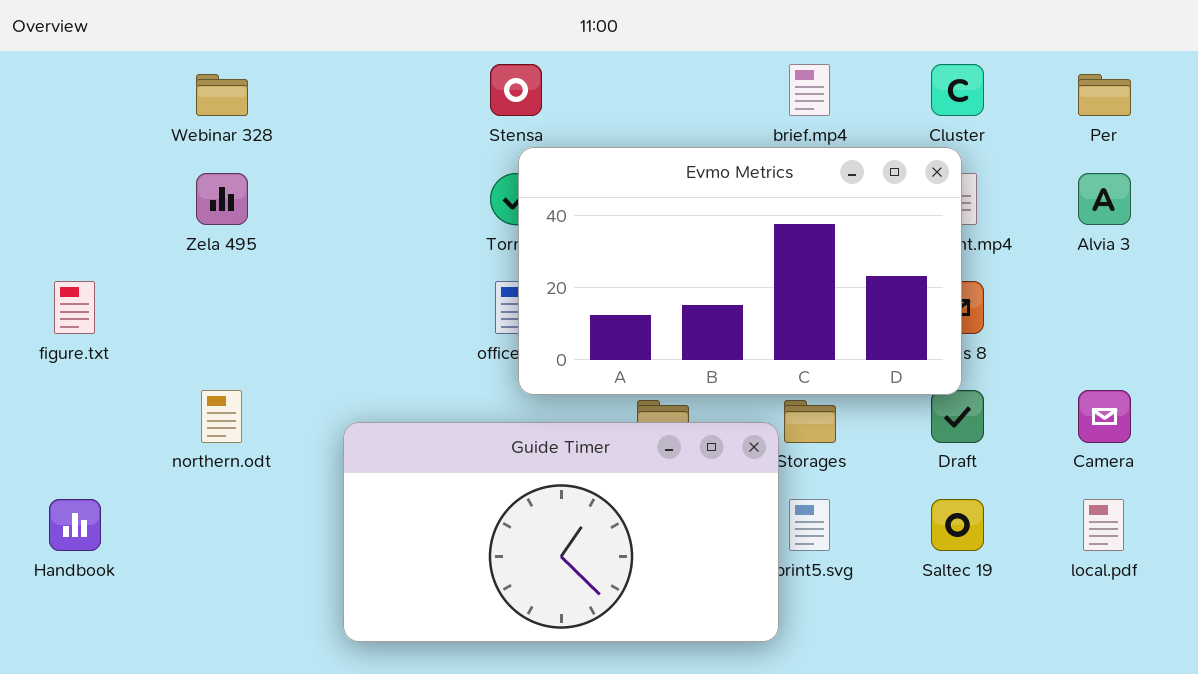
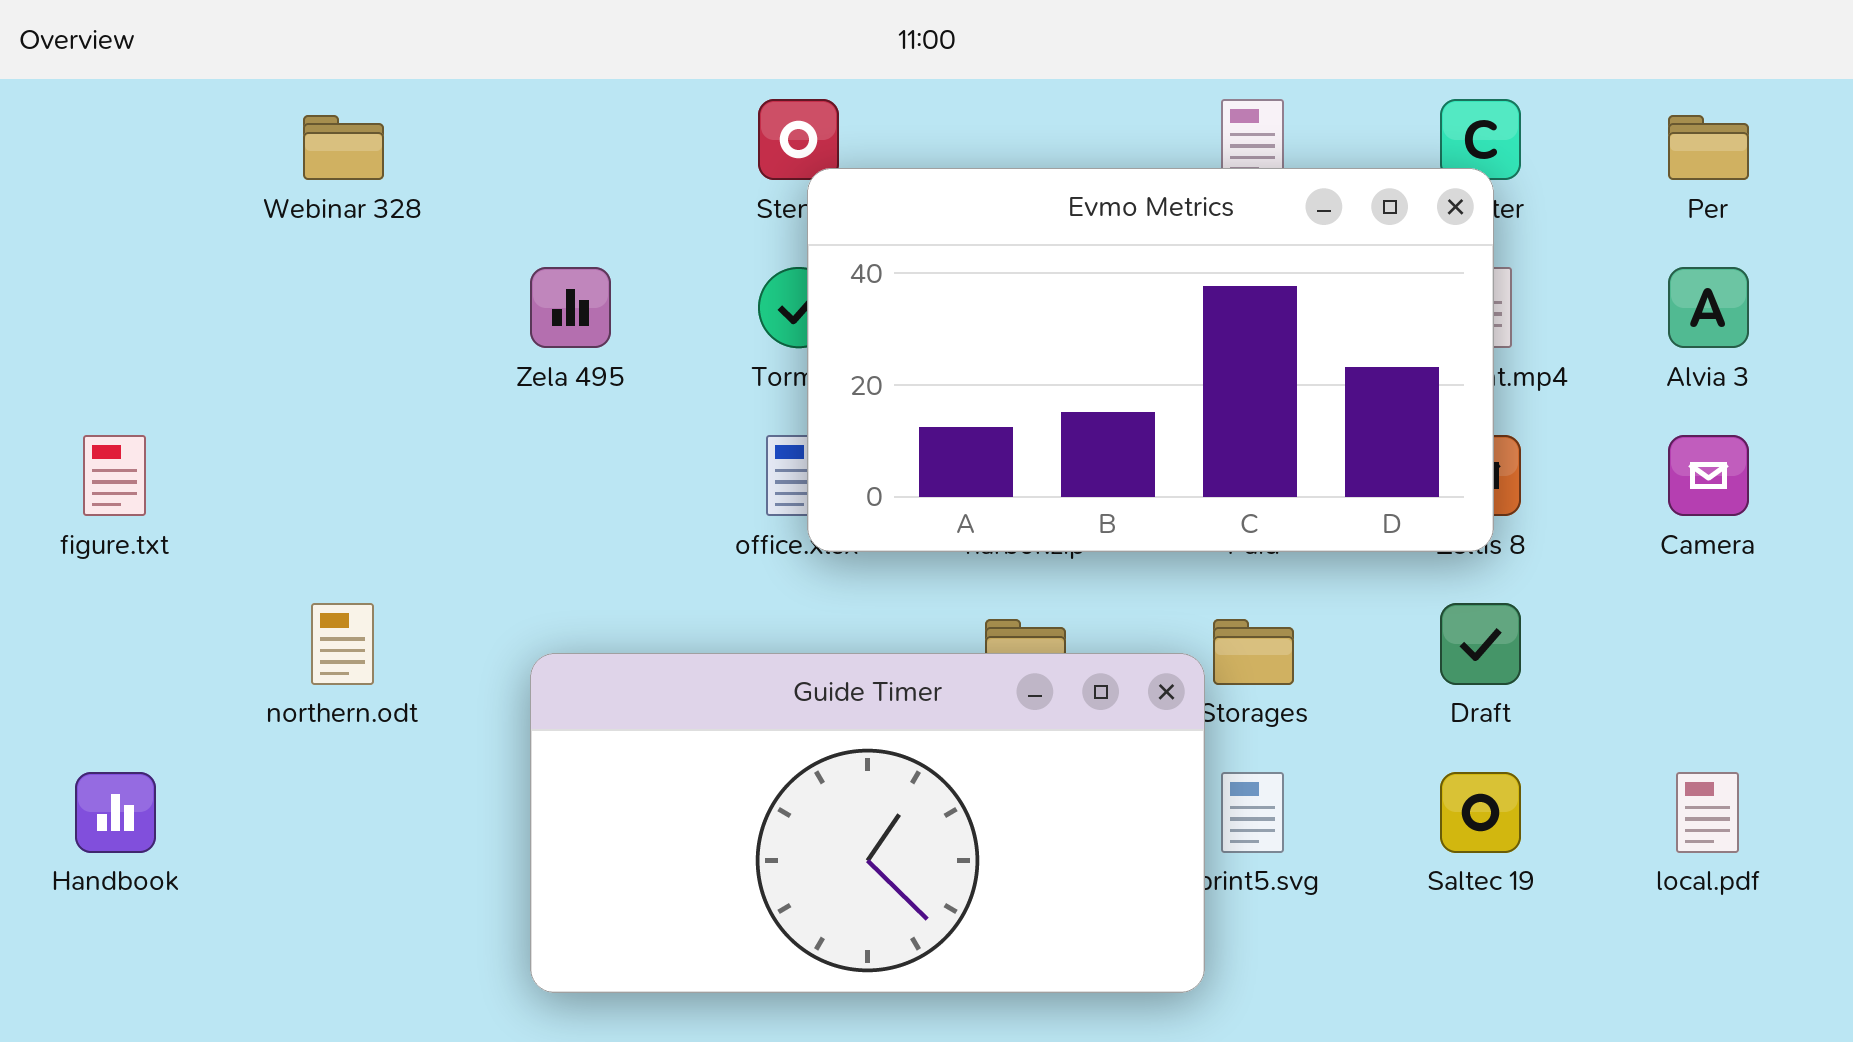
Evmo Metrics: [518,147,962,395] -> [807,168,1494,552], moved
Zela 495: [196,173,248,225] -> [530,267,611,348], moved
Camera: [1078,390,1131,443] -> [1668,435,1749,516], moved

